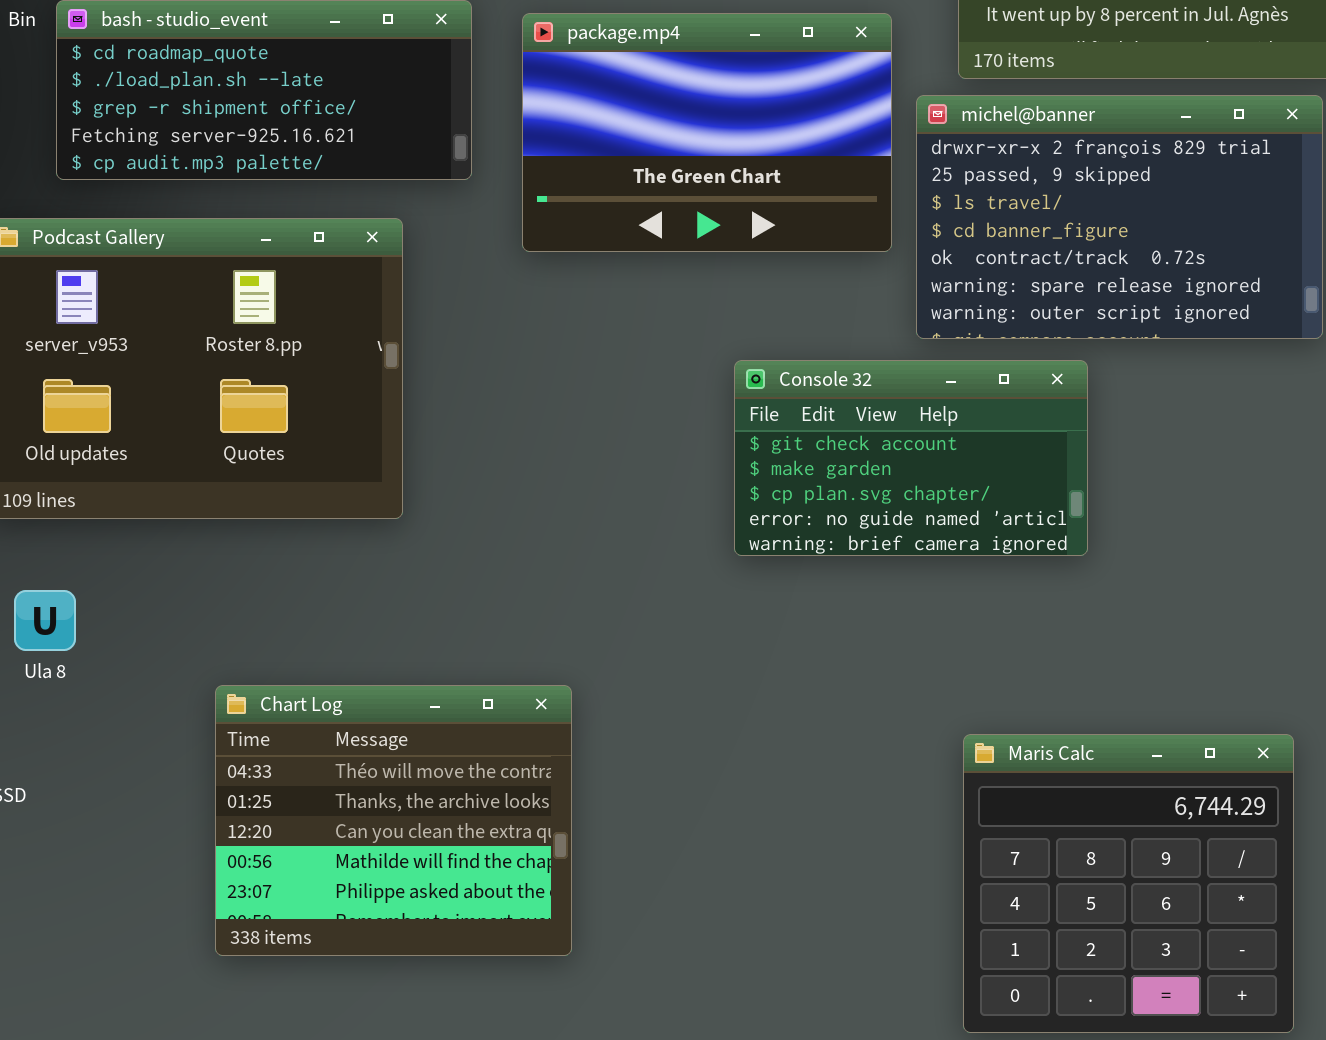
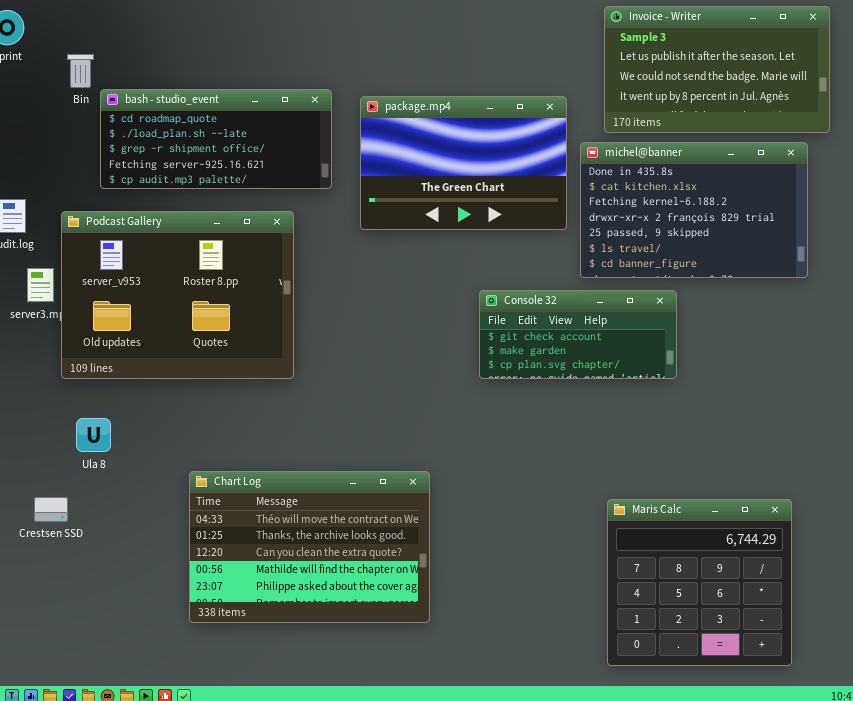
michel@banner: [916,95,1323,339] -> [580,142,808,278], scrolled up 3 rows
Console 32: [734,360,1088,556] -> [479,290,677,379], resized
Chart Log: [215,685,572,956] -> [189,471,430,623], resized

